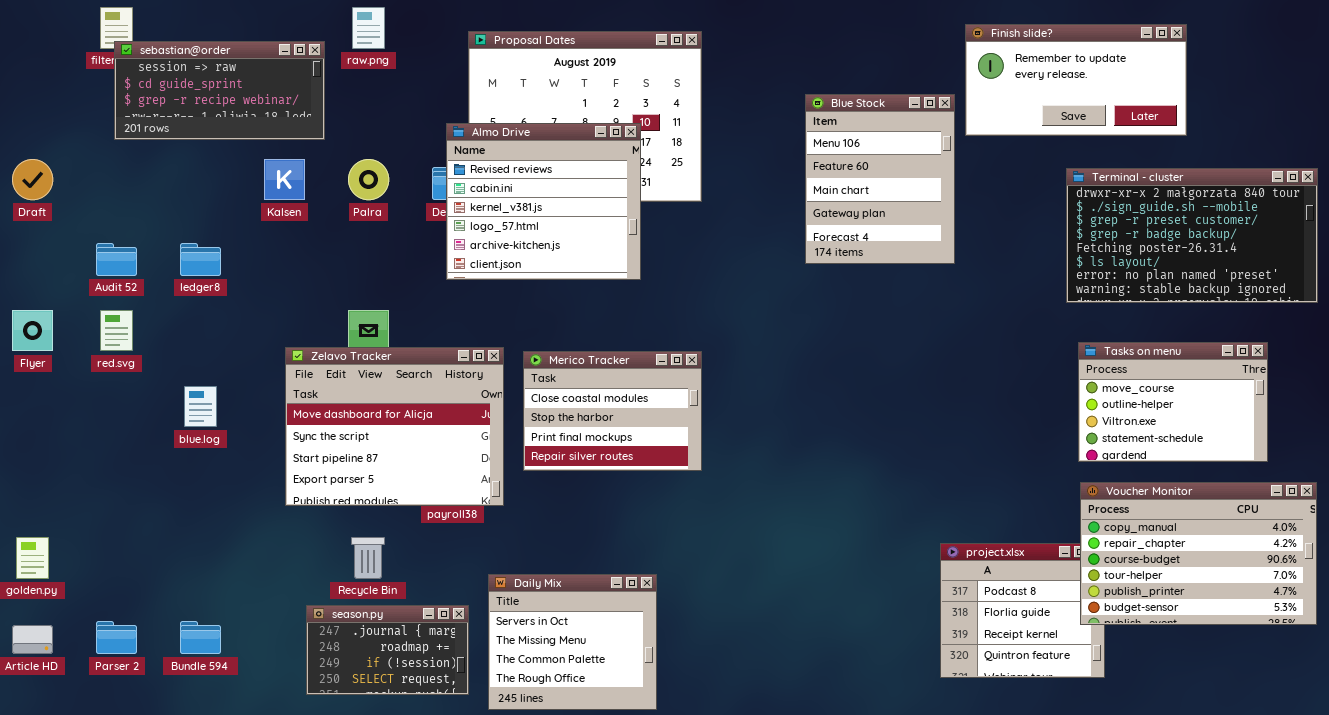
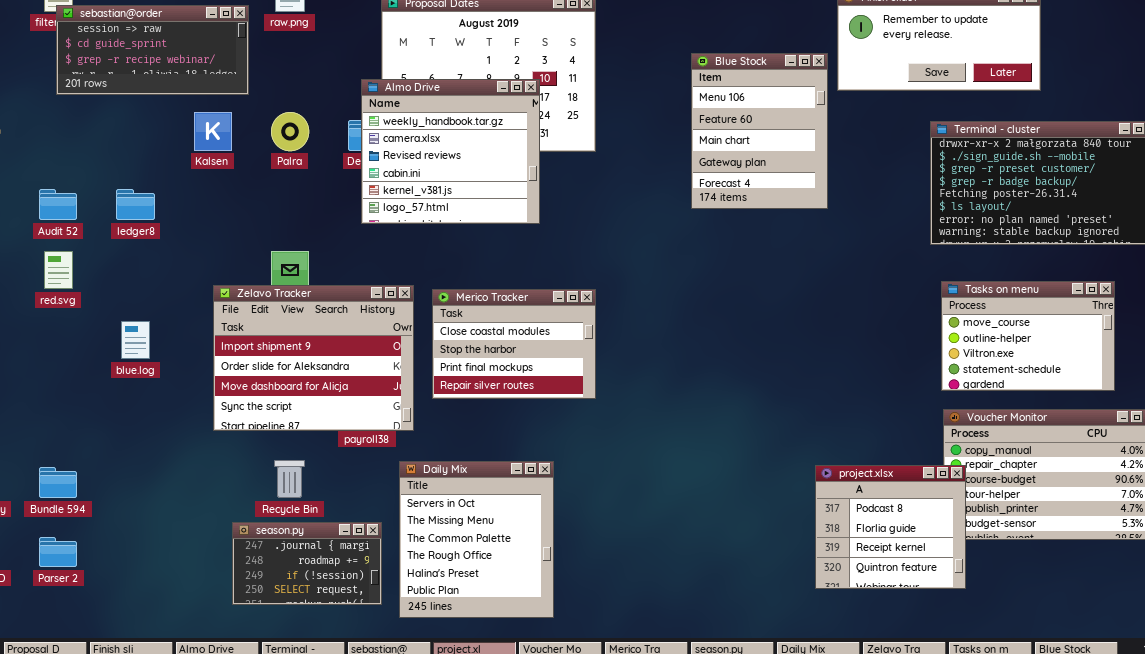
Almo Drive: [446,123,641,280] -> [361,79,540,224], scrolled up 2 rows
Zelavo Tracker: [285,347,504,506] -> [213,285,414,431], scrolled up 2 rows
project.xlsx: [940,543,1105,678] -> [815,465,966,589], raised
Daily Mix: [488,574,657,710] -> [399,461,554,618], resized
Bundle 594: [180,621,221,654] -> [39,467,77,498], moved

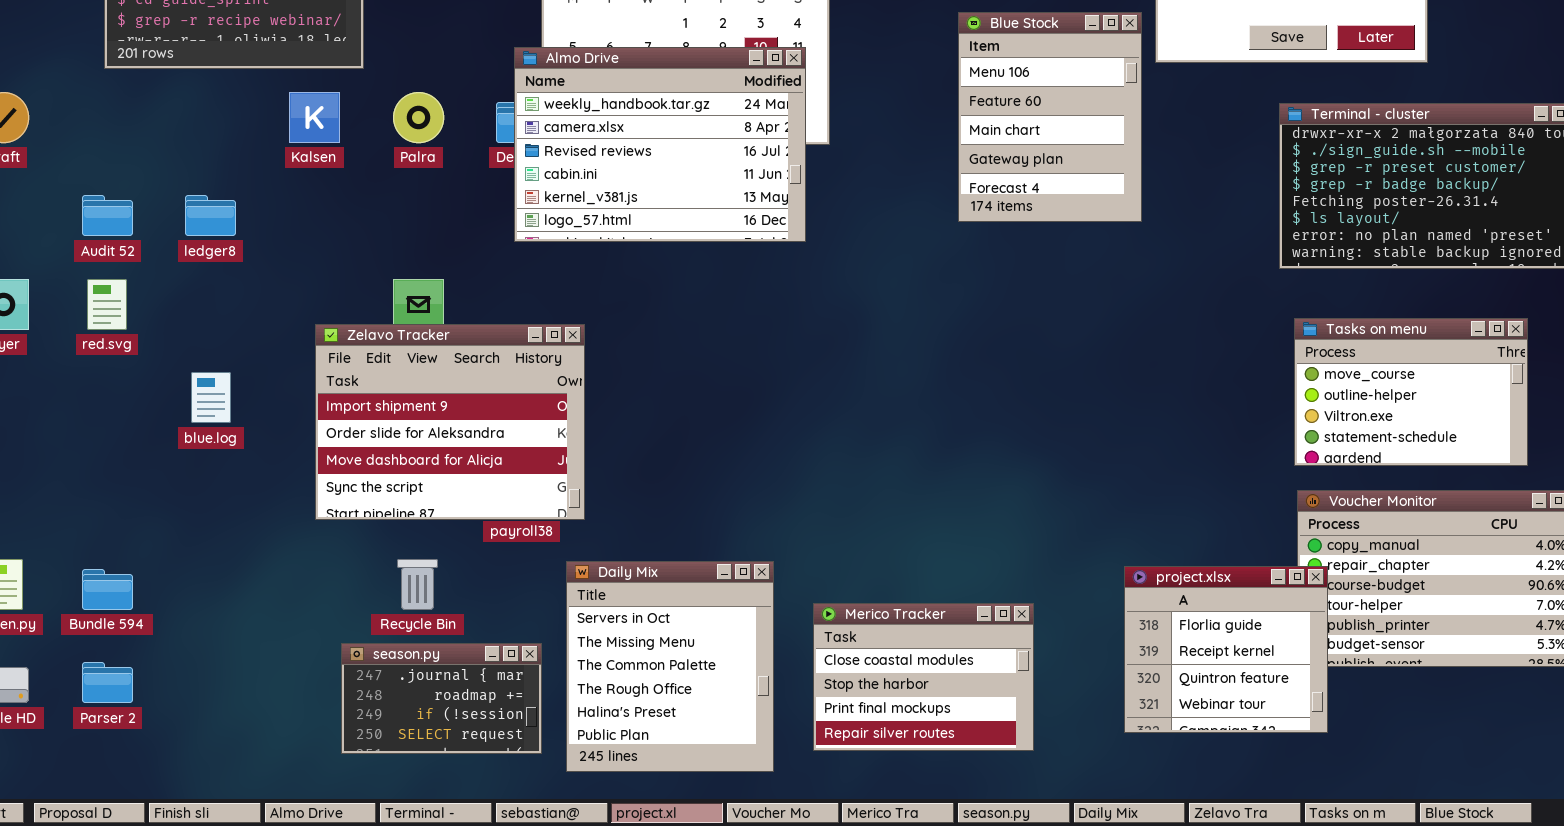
Almo Drive: [361,79,540,224] -> [514,47,806,242], resized
Merico Tracker: [432,289,596,399] -> [813,603,1034,751], moved
project.xlsx: [815,465,966,589] -> [1124,566,1328,733], scrolled down 1 row

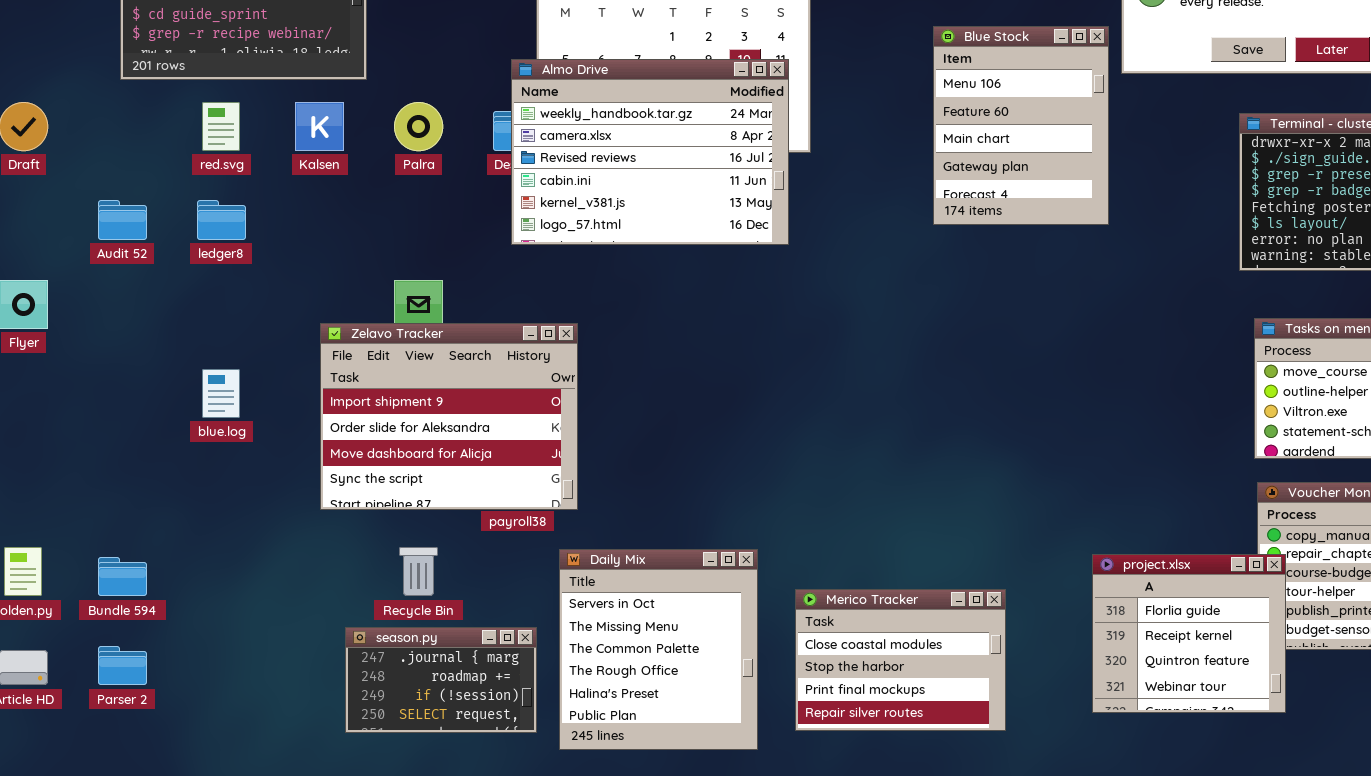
red.svg: [87,279,127,330] -> [202,102,240,151], moved

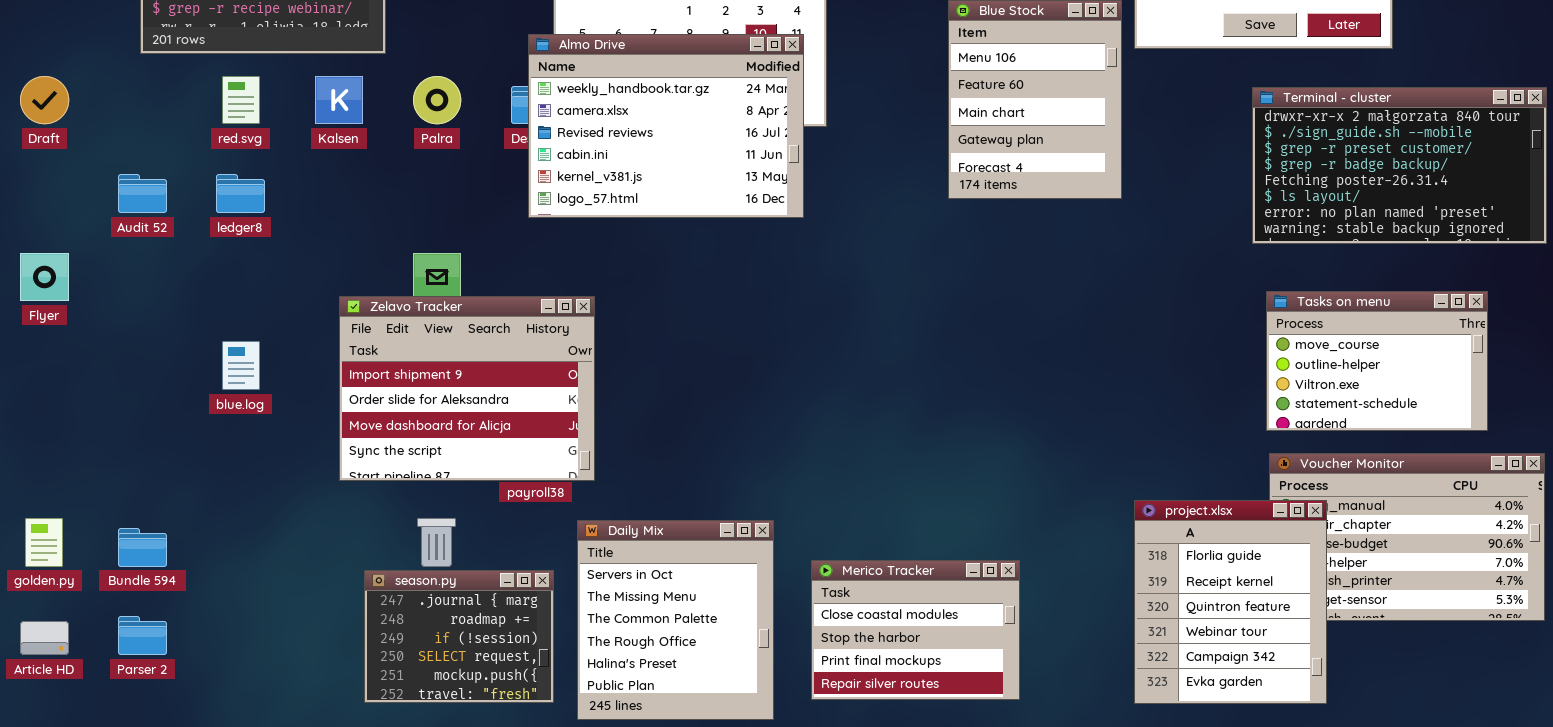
project.xlsx: [1092,554,1286,713] -> [1134,500,1327,704], moved, resized
season.py: [345,627,537,733] -> [364,570,554,703], resized

